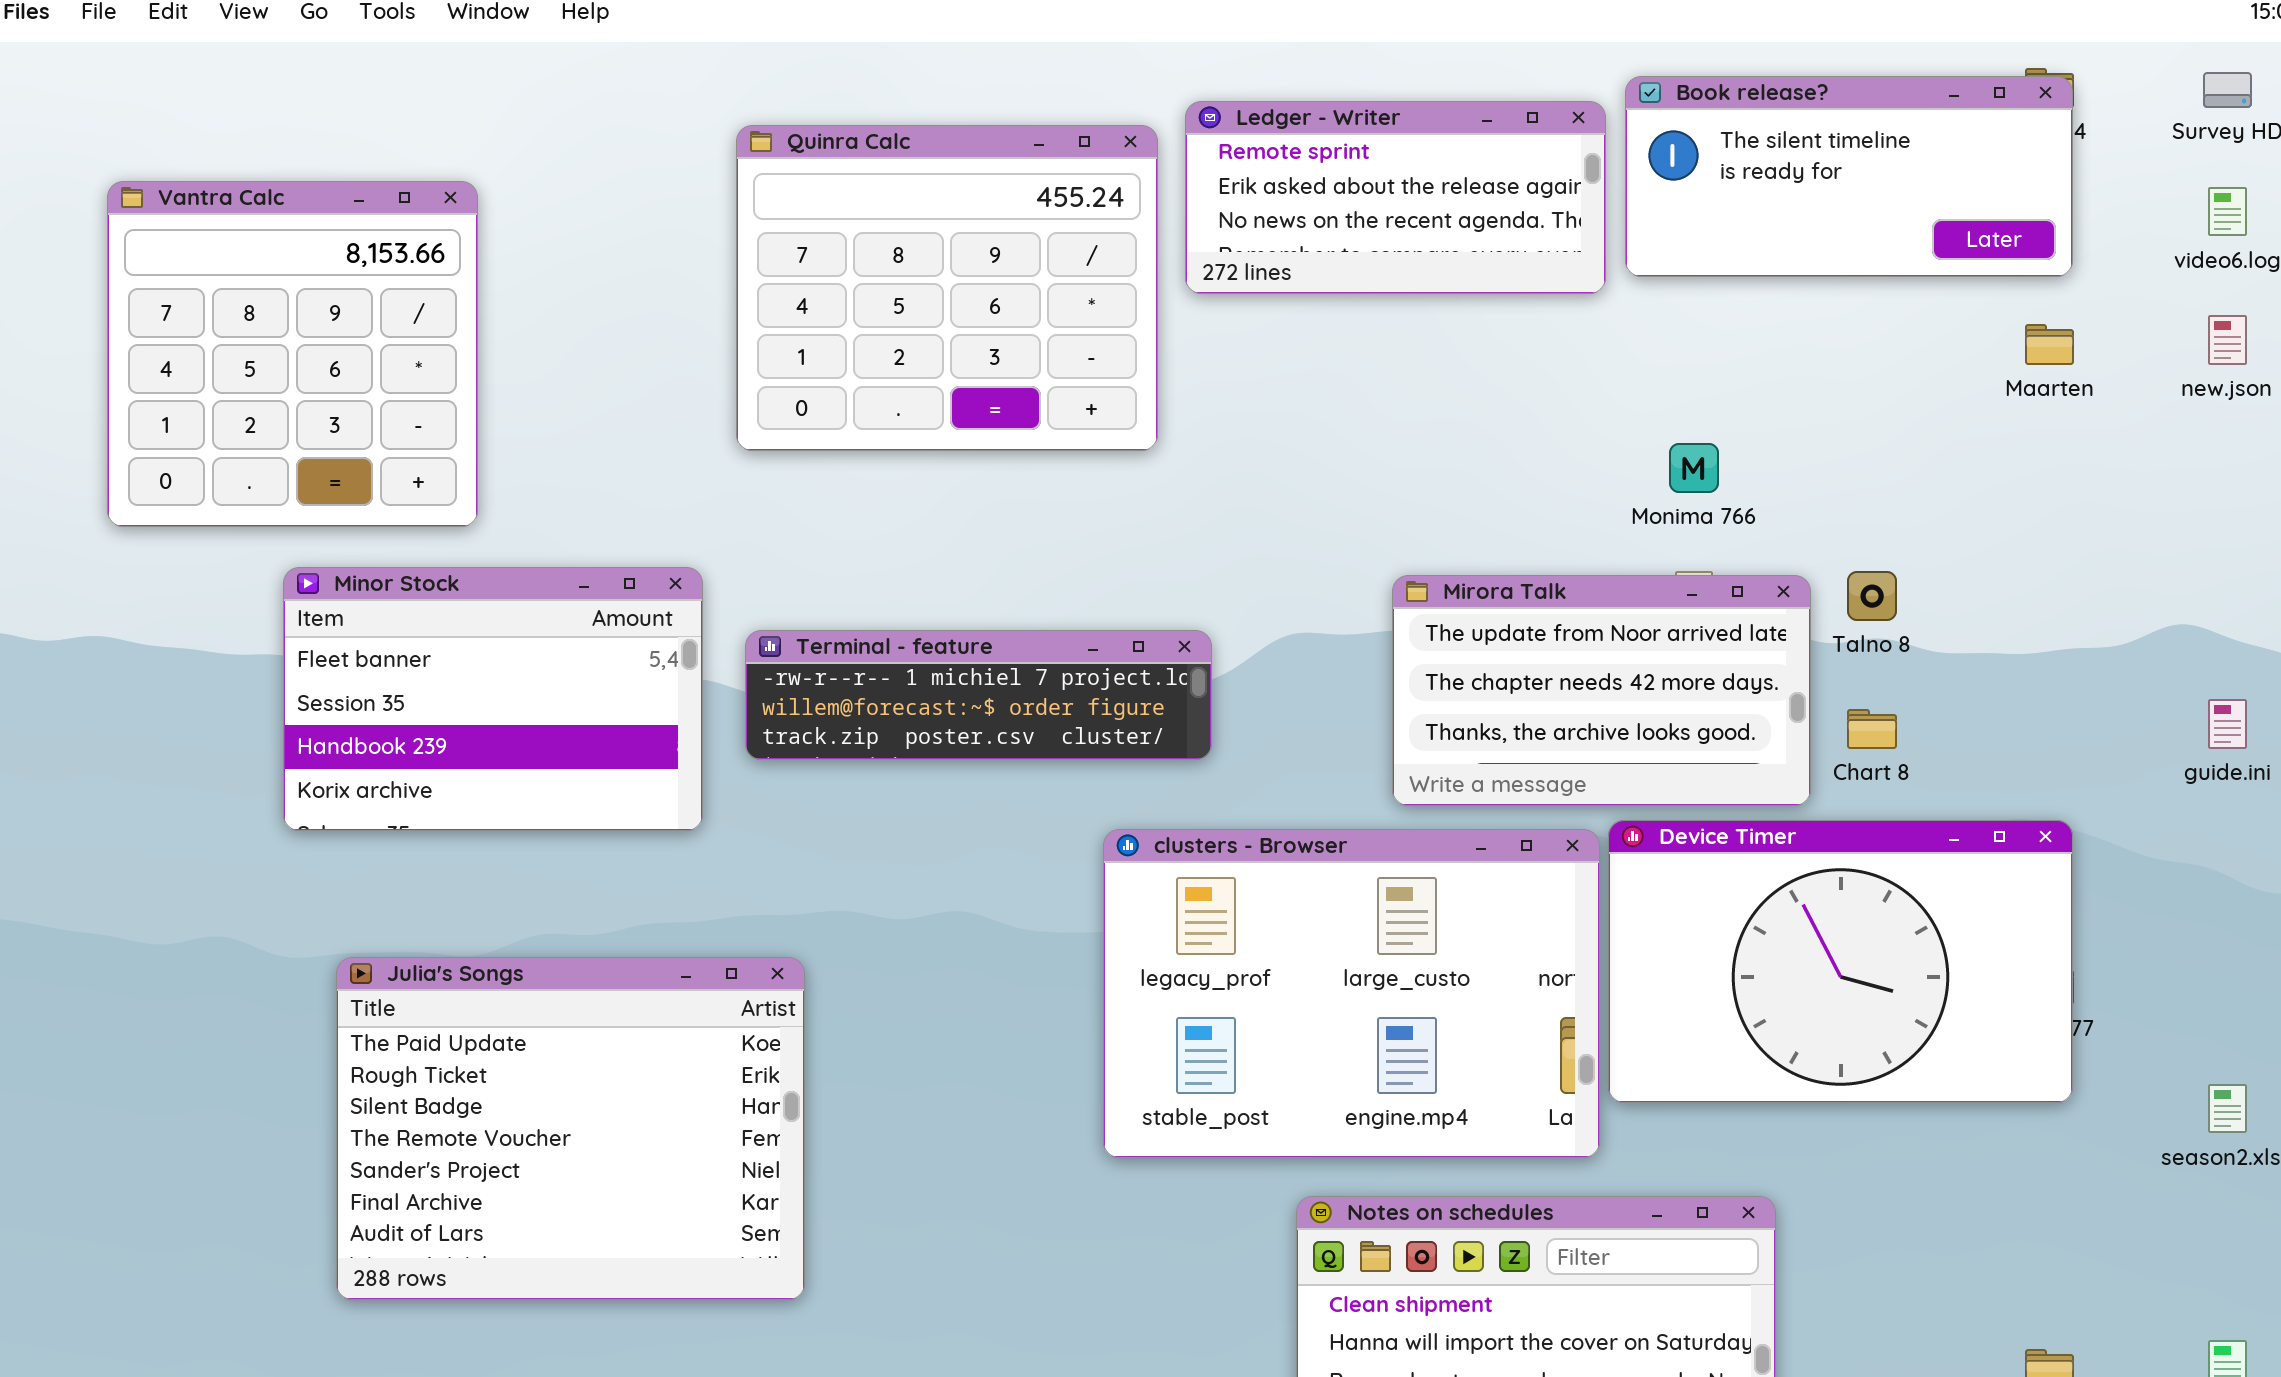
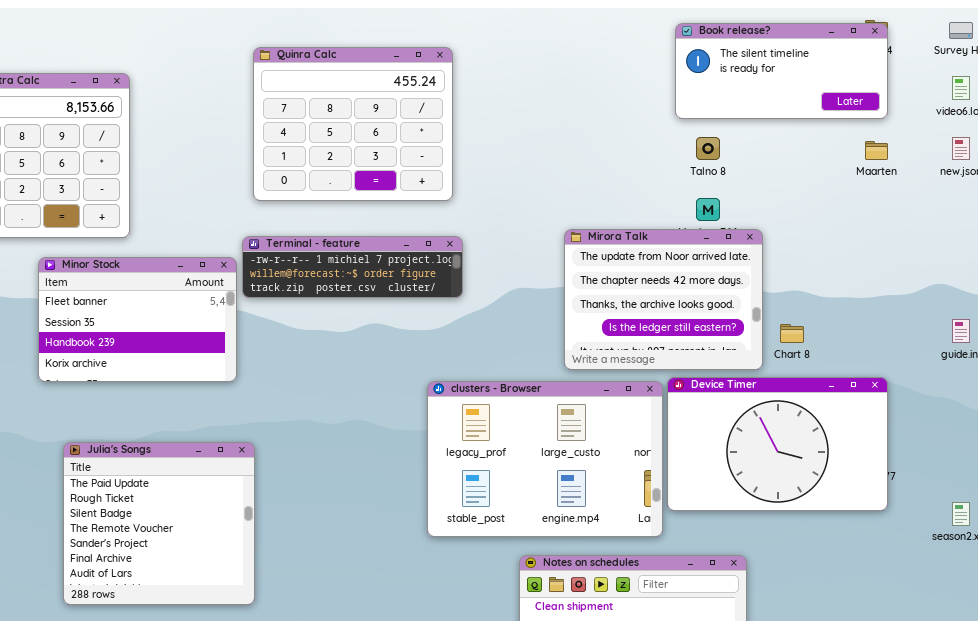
Ledger - Writer: [1185,101,1606,294] -> none, closed
Talno 8: [1847,571,1897,621] -> [696,137,720,160], moved
Mirora Talk: [1392,575,1811,806] -> [564,229,763,370], resized
Terminal - feature: [745,630,1212,760] -> [242,236,463,298], moved
Julia's Songs: [336,957,805,1300] -> [63,442,255,605], resized

